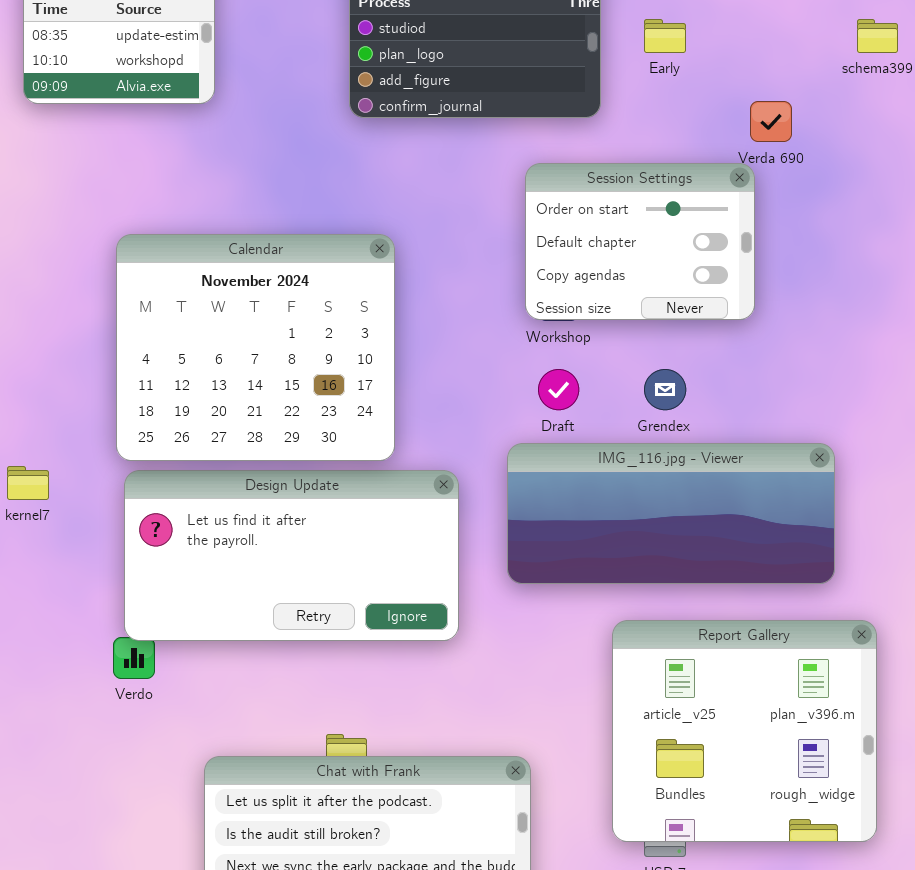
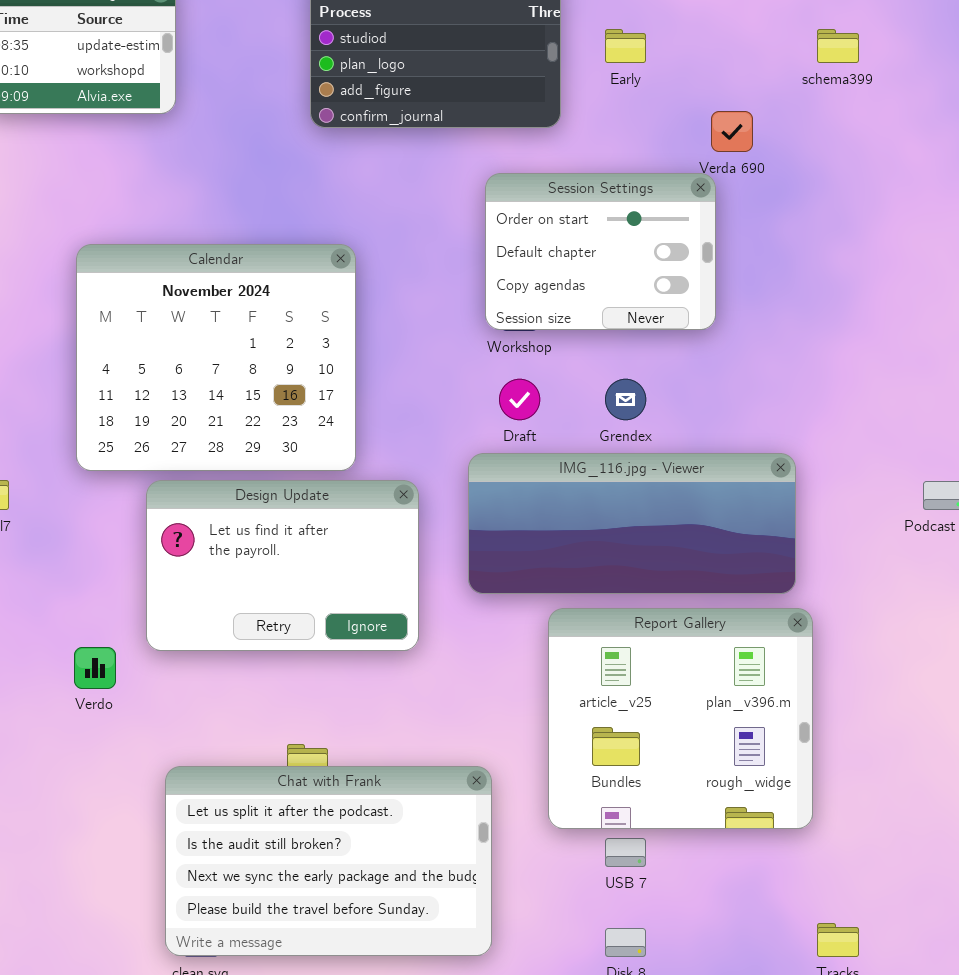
Design Update: [124,470,459,641] -> [146,480,419,651], resized
Report Gallery: [612,620,877,842] -> [548,608,813,829], moved

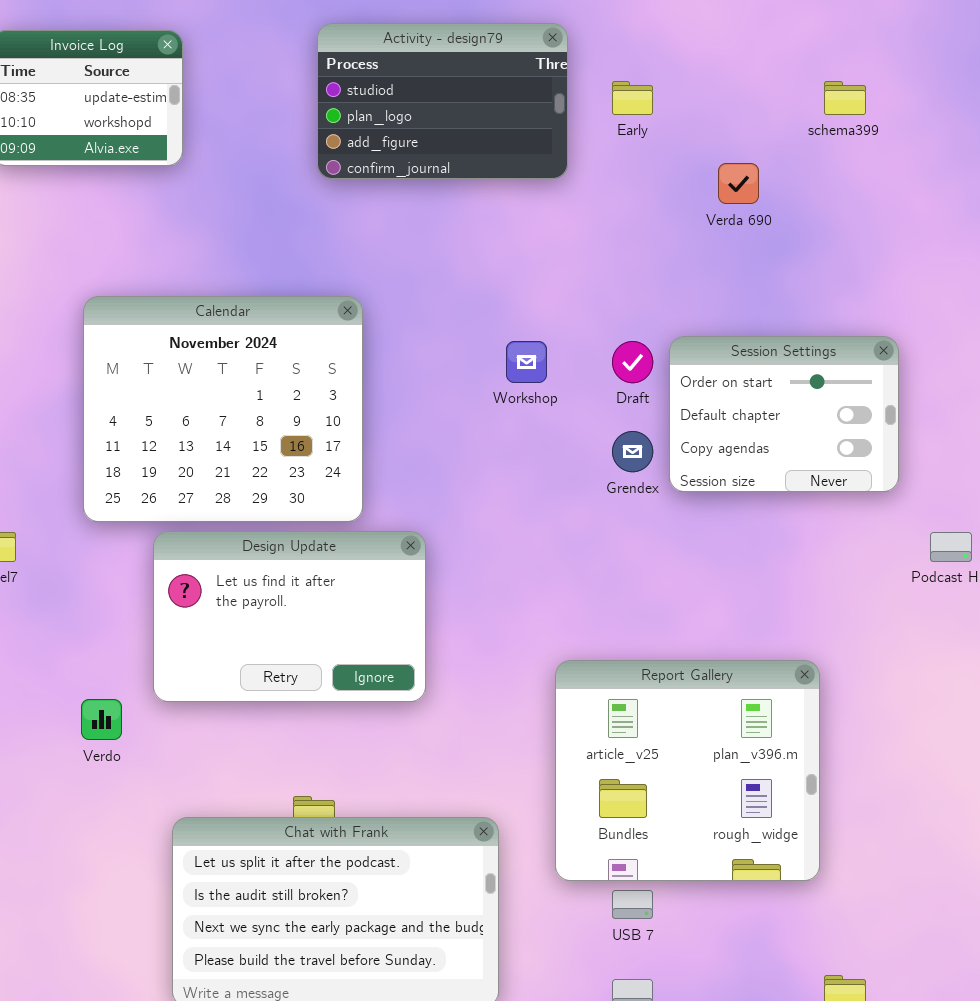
Session Settings: [485,173,716,330] -> [669,336,899,492], moved
Draft: [499,379,540,420] -> [612,341,653,383], moved
IMG_116.jpg - Viewer: [468,453,796,594] -> none, closed

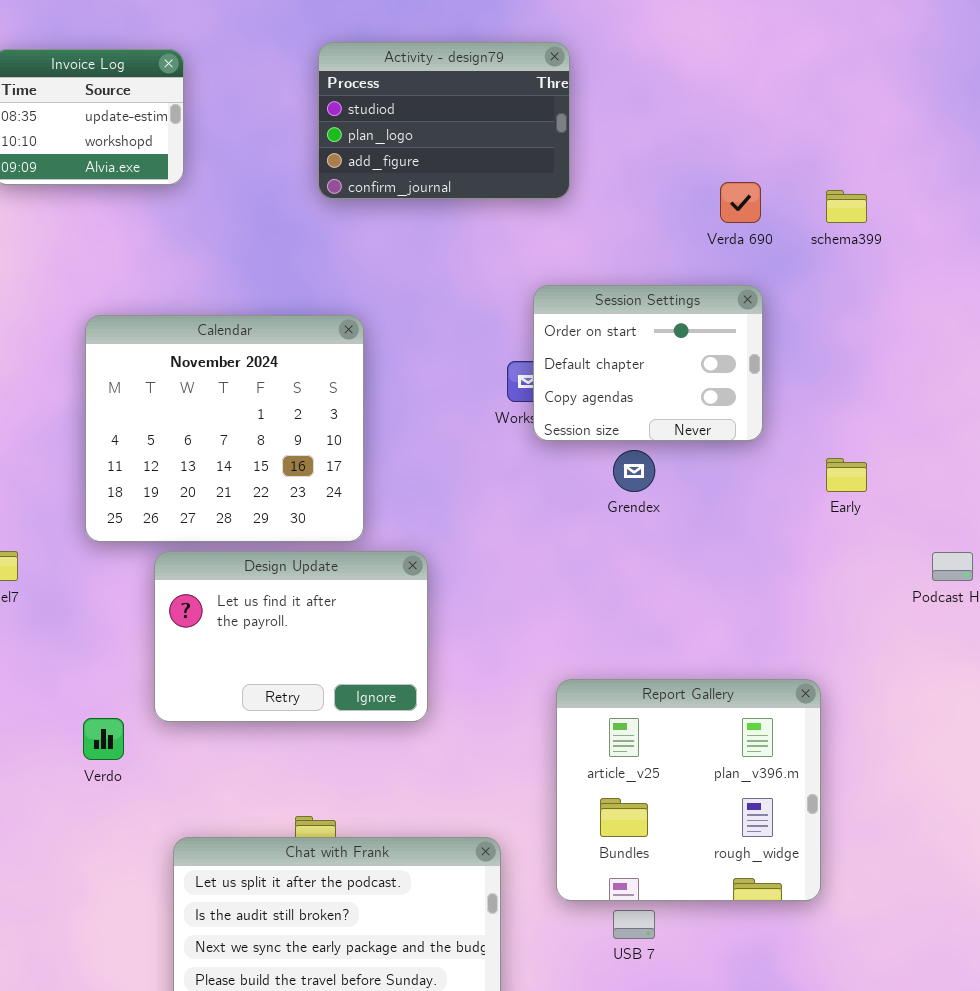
Early: [612,81,653,115] -> [826,458,867,492], moved
schema399: [824,81,866,115] -> [826,190,867,223], moved
Session Settings: [669,336,899,492] -> [533,285,763,441], moved

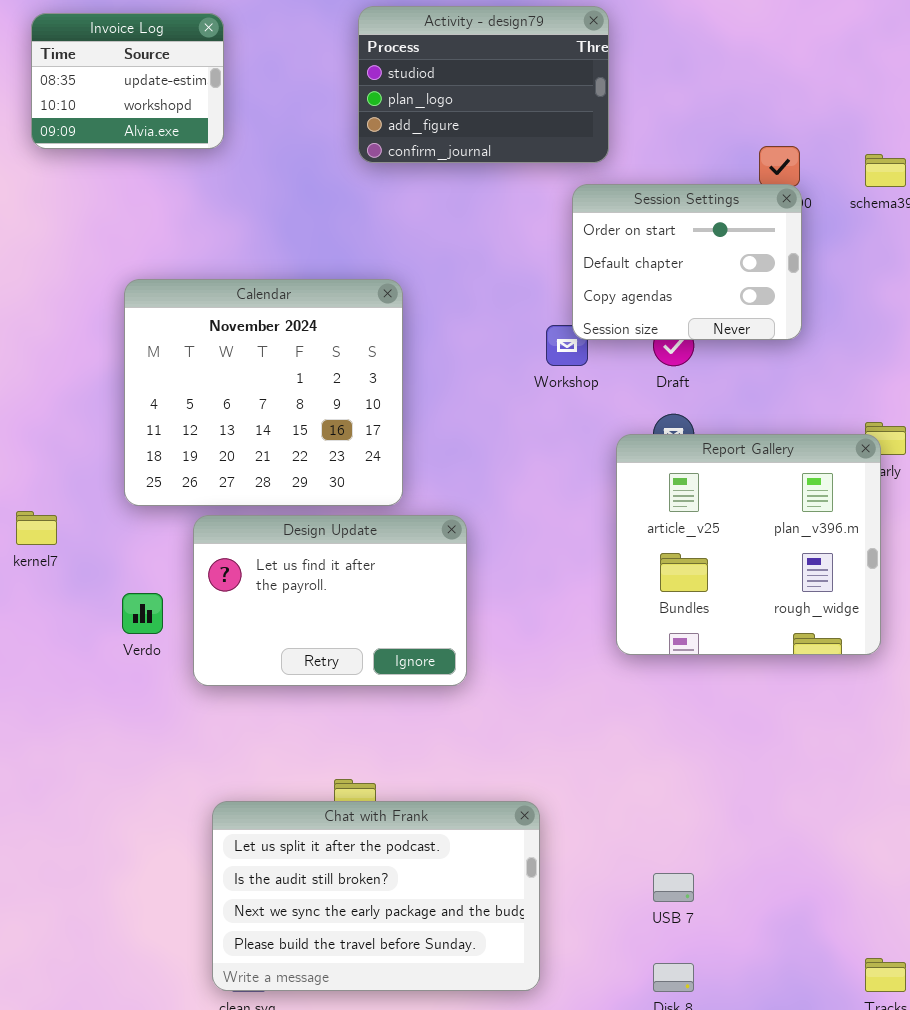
Session Settings: [533,285,763,441] -> [572,184,802,340], moved
Report Gallery: [556,679,821,901] -> [616,434,881,655], moved
Verdo: [83,718,124,760] -> [122,593,163,634], moved

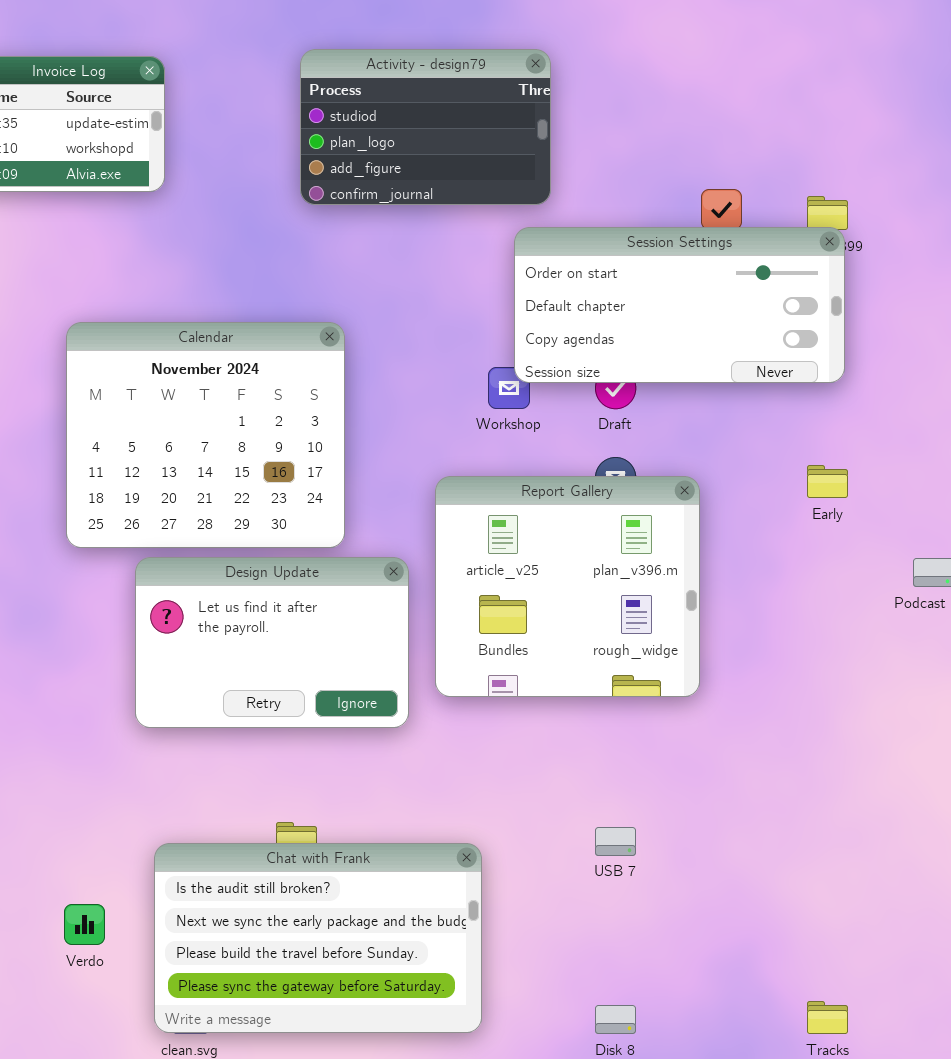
Session Settings: [572,184,802,340] -> [514,227,845,383], resized
Report Gallery: [616,434,881,655] -> [435,476,700,697], moved
Verdo: [122,593,163,634] -> [64,904,105,945], moved
Chat with Frank: [212,801,540,991] -> [154,843,482,1033], scrolled down 1 row
USB 7: [653,873,694,902] -> [595,827,636,856], moved

